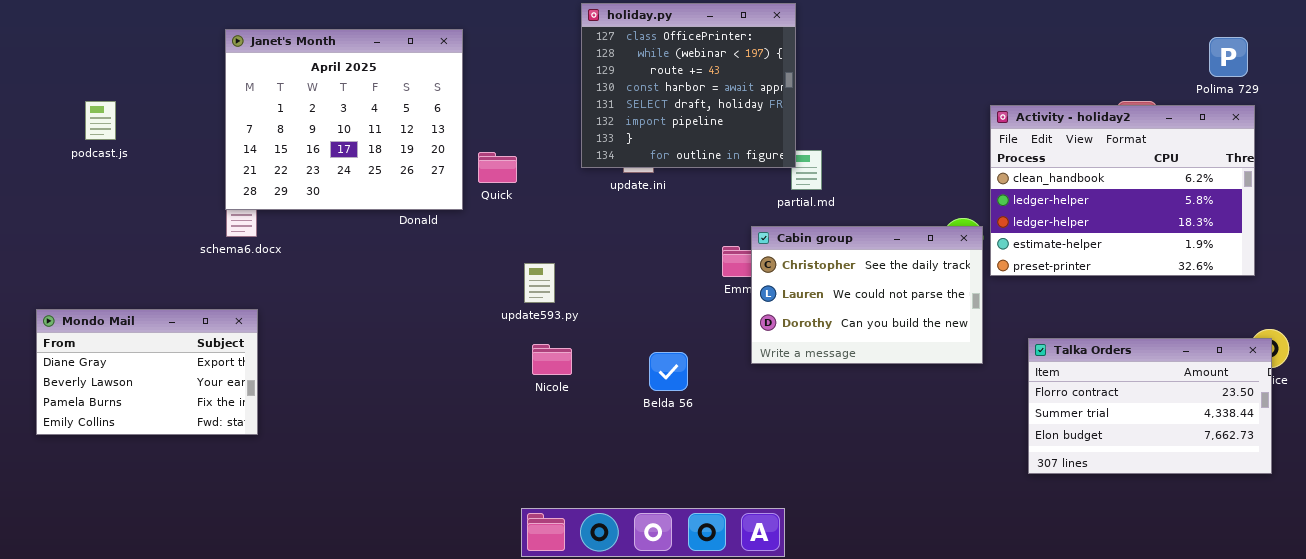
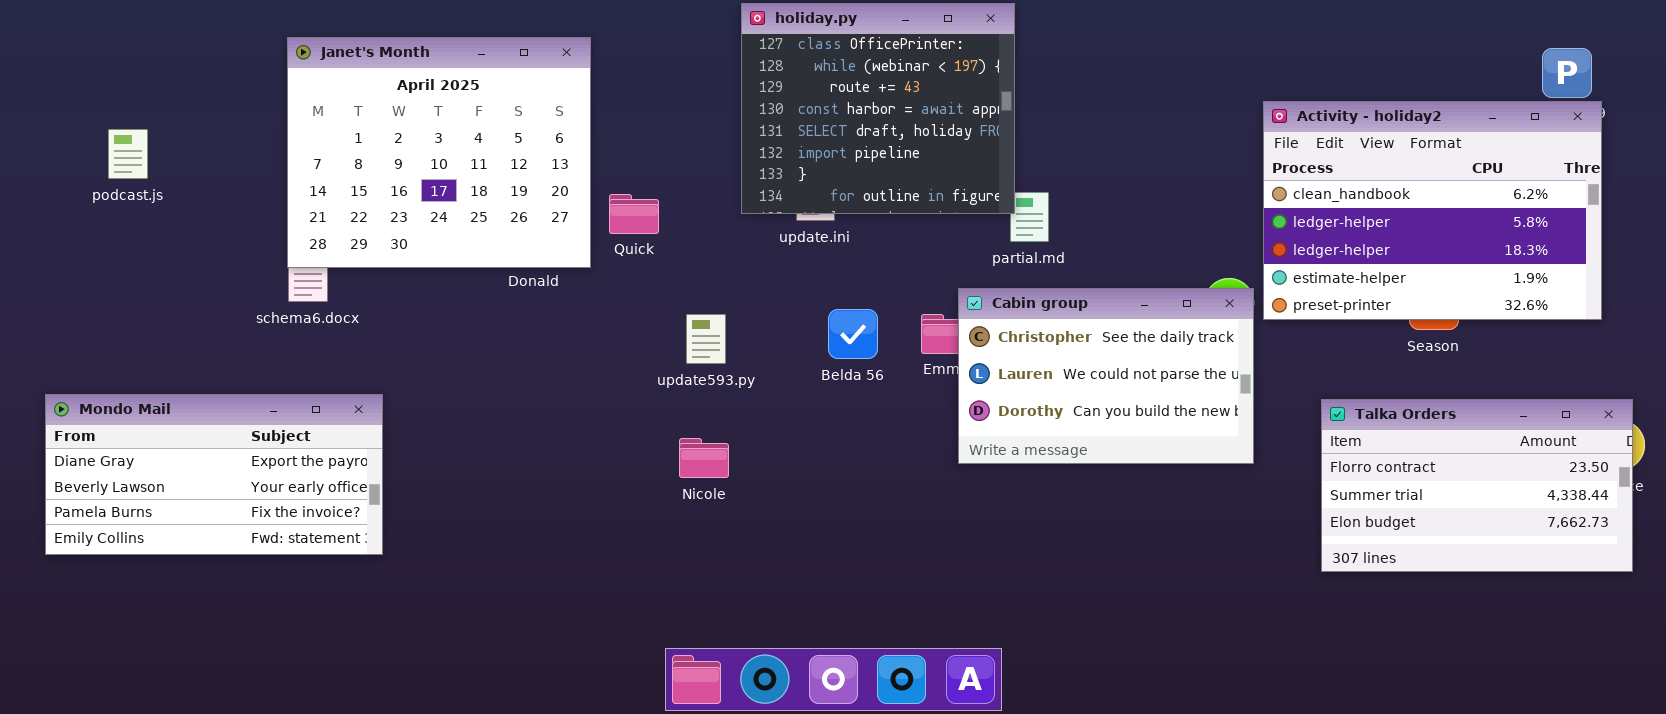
Activity - holiday2: [990,105,1255,276] -> [1263,101,1602,320], moved
update593.py: [524,263,555,303] -> [686,314,726,364], moved
Mondo Mail: [36,309,258,435] -> [45,394,383,555], resized
Talka Orders: [1028,338,1272,474] -> [1321,399,1633,572], moved
Belda 56: [649,352,688,391] -> [828,309,878,359], moved

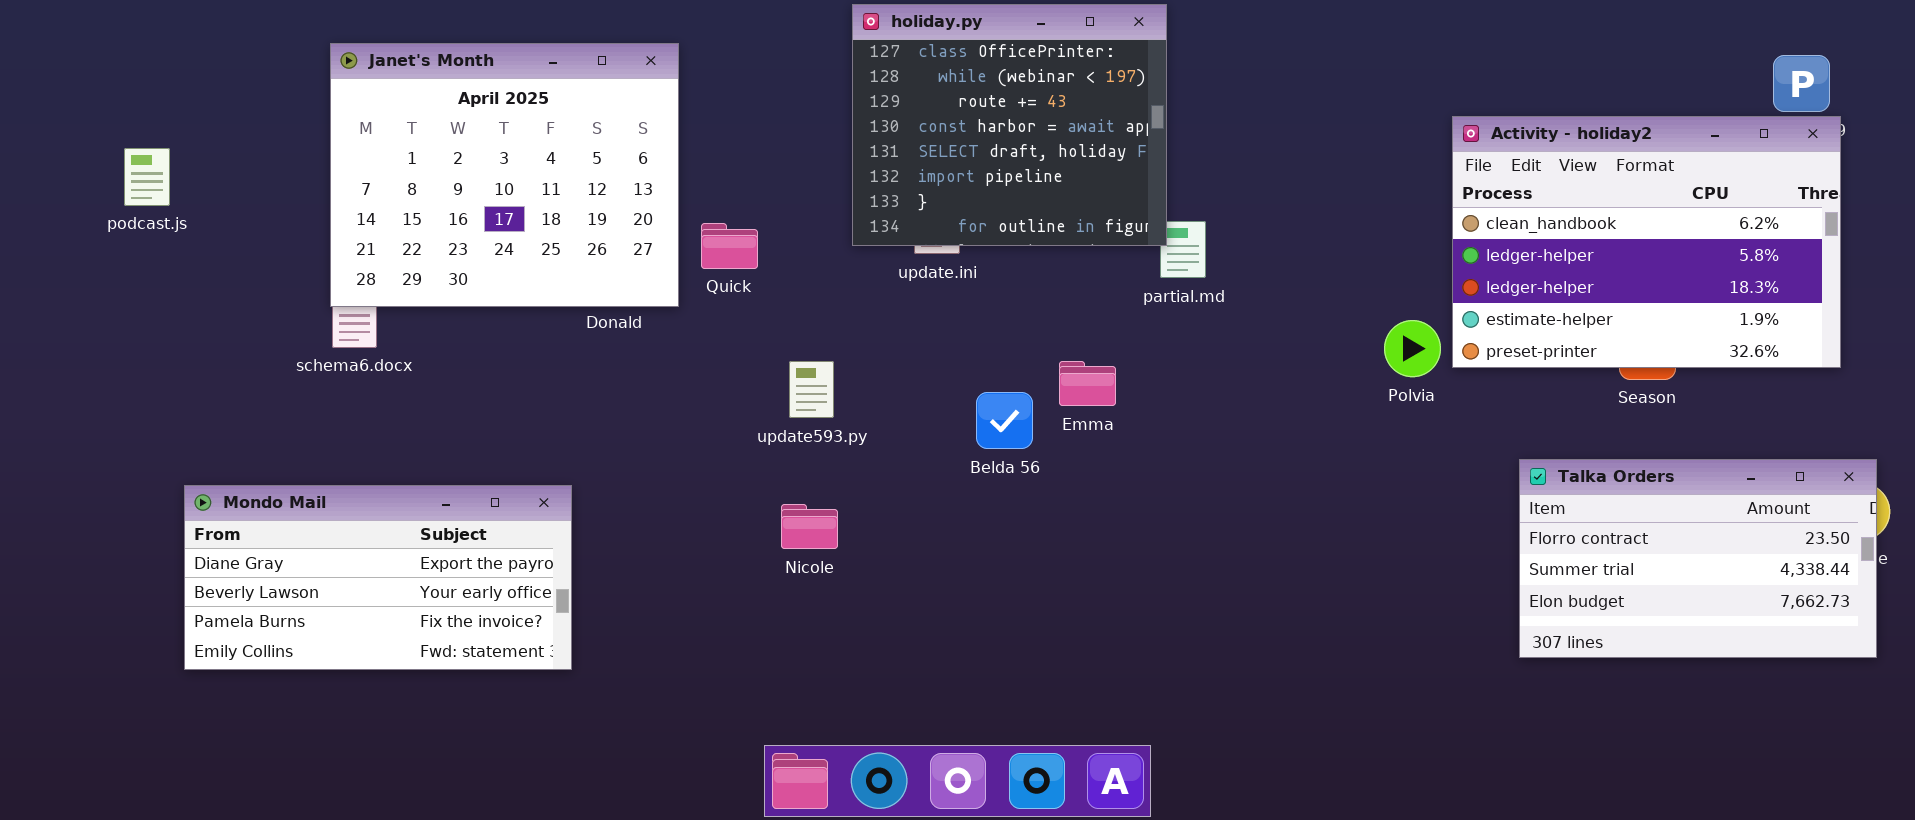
Cabin group: [958,288,1254,464] -> none, closed
Belda 56: [828,309,878,359] -> [976,392,1033,449], moved
Mondo Mail: [45,394,383,555] -> [184,485,572,670], moved

